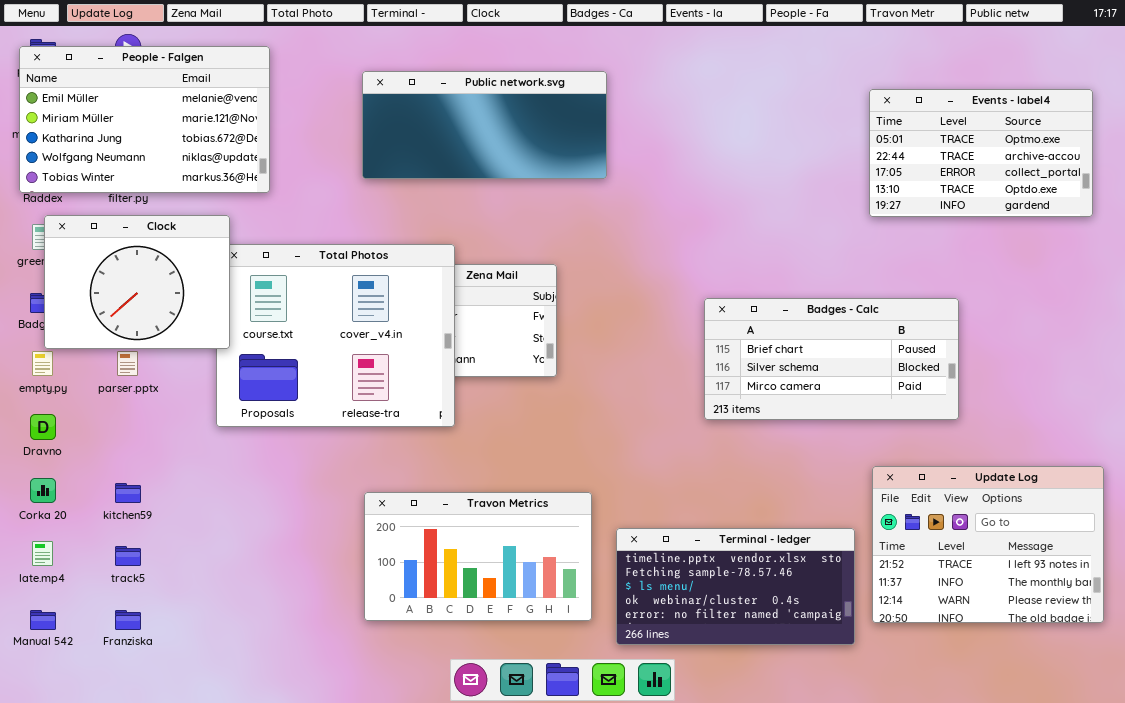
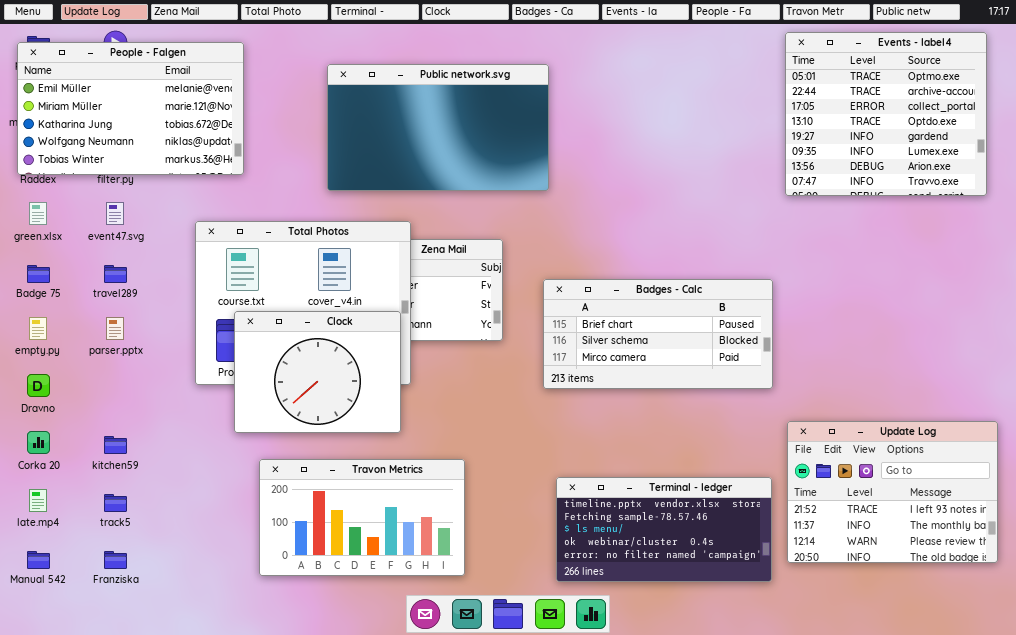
Public network.svg: [362,71,607,179] -> [327,64,549,191], resized
Events - label4: [869,89,1093,217] -> [785,32,987,196], resized
Clock: [44,215,230,349] -> [234,311,401,433], moved
Badges - Calc: [704,298,959,420] -> [543,279,773,389], moved
Travon Metrics: [364,492,592,621] -> [259,459,465,576], moved

